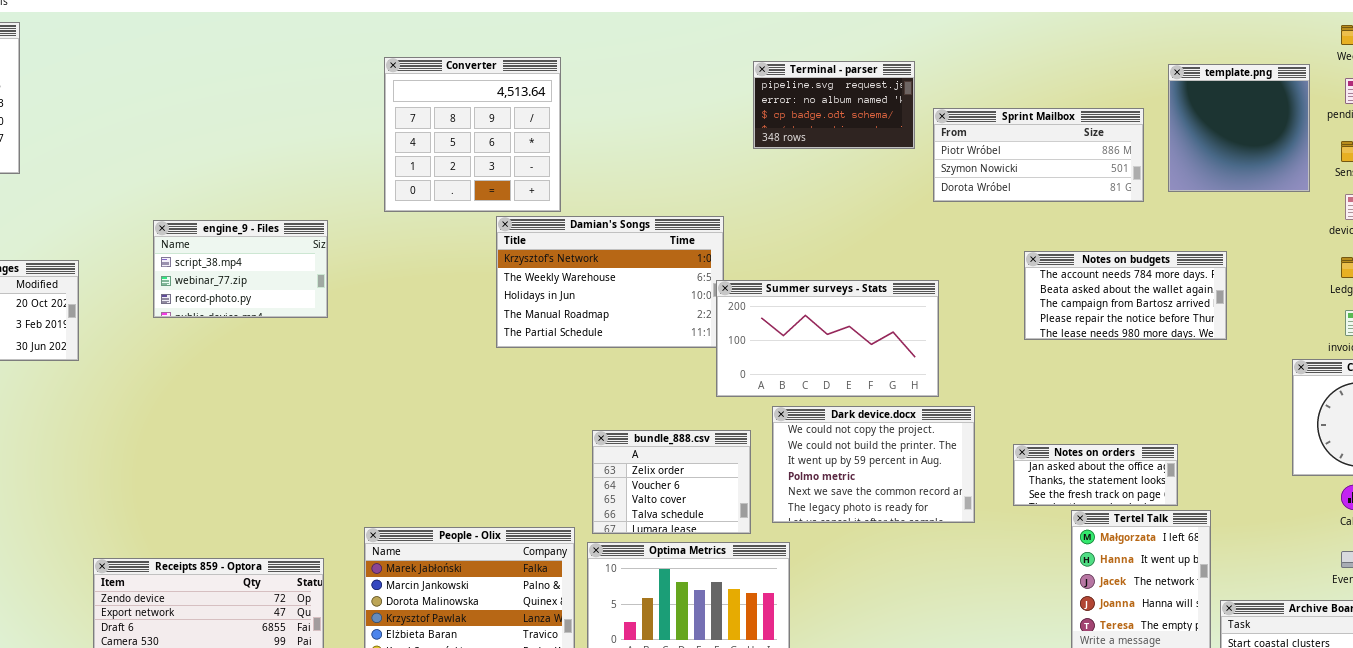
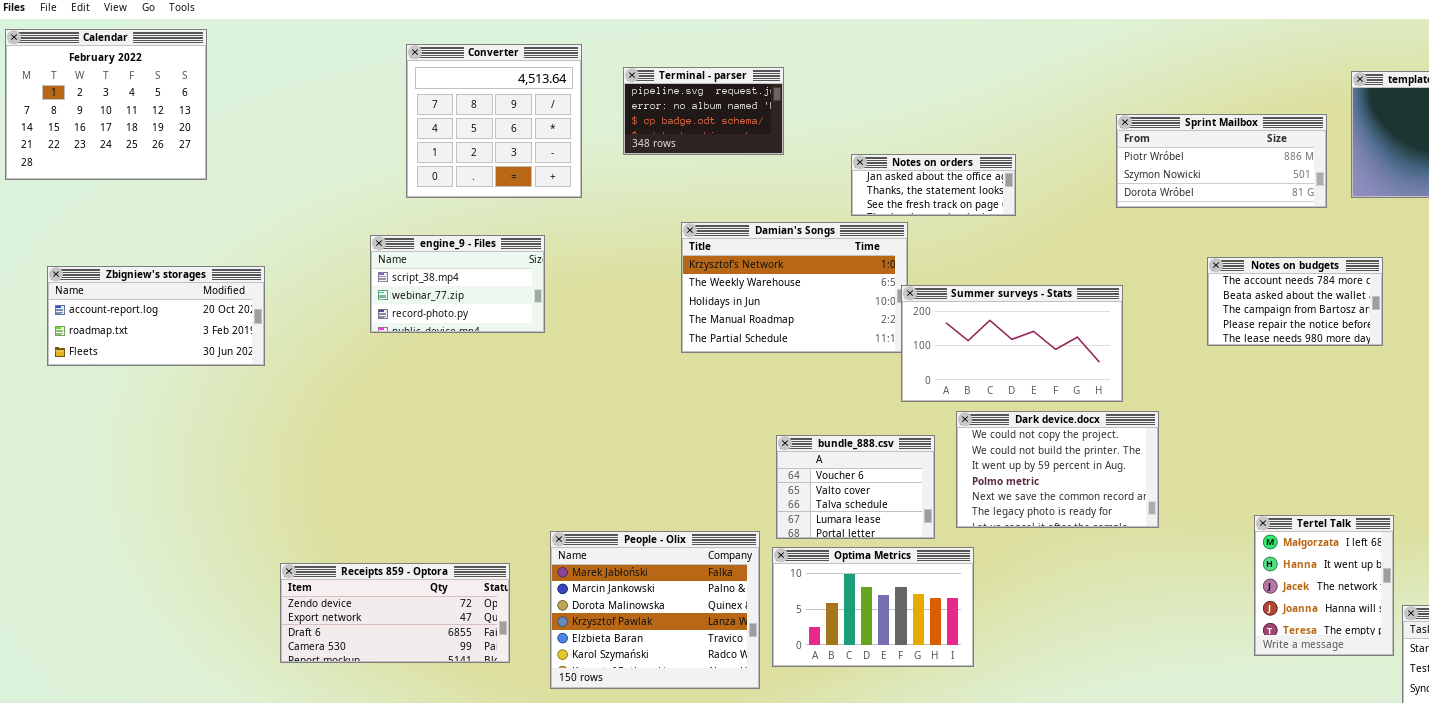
Converter: [384,57,561,212] -> [406,44,582,198], moved
Terminal - parser: [753,61,915,149] -> [623,67,784,155], moved
engine_9 - Files: [153,220,328,318] -> [370,235,545,333], moved
Notes on budgets: [1024,251,1227,340] -> [1207,257,1383,346], resized
bundle_888.csv: [592,430,751,534] -> [776,435,935,539], scrolled down 1 row
Notes on orders: [1013,444,1178,506] -> [851,154,1016,216], moved

